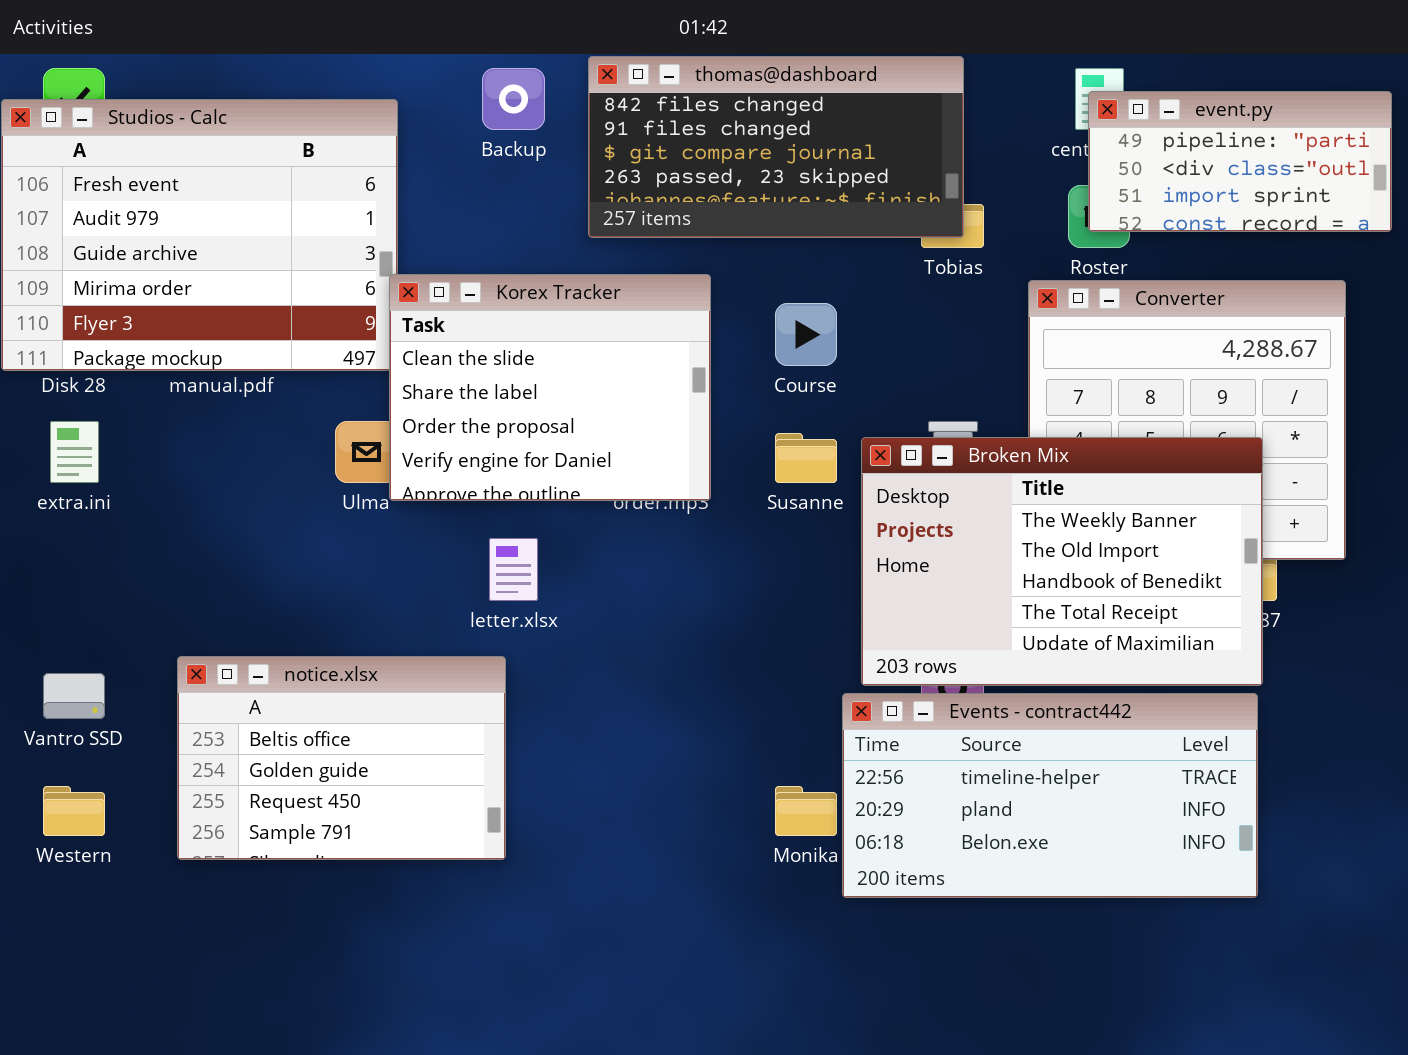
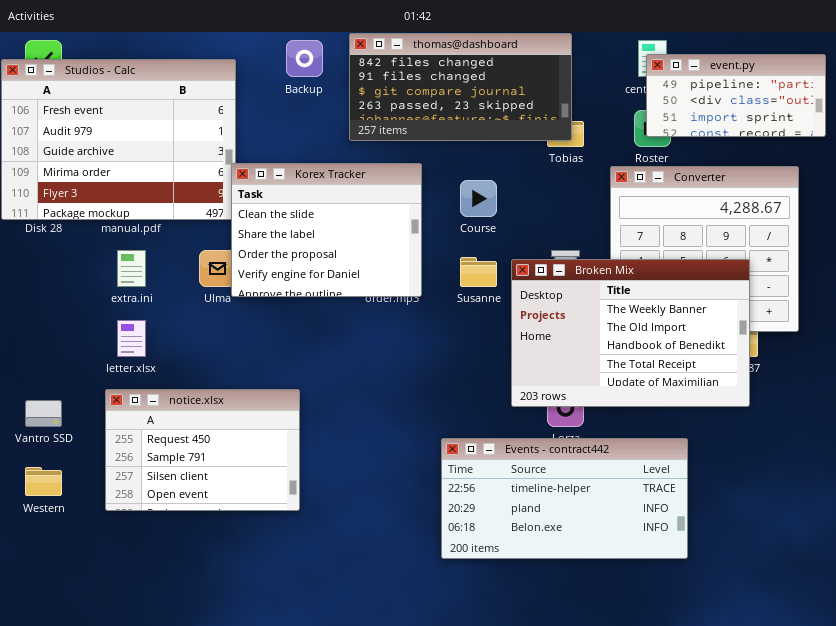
extra.ini: [50,421,99,483] -> [117,250,146,287], moved
letter.xlsx: [489,538,538,601] -> [117,320,146,357], moved
notice.xlsx: [177,656,506,860] -> [105,389,300,511], scrolled down 2 rows
Events - contract442: [842,693,1258,898] -> [441,438,688,559], moved

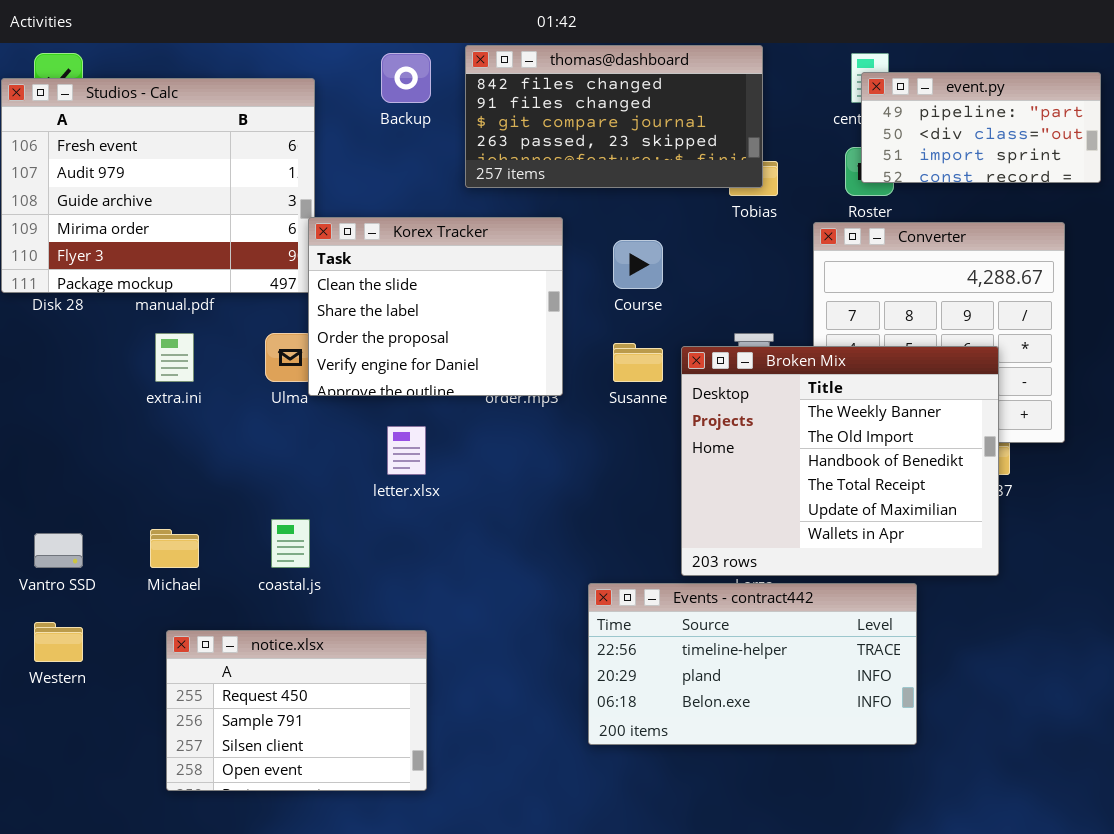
Broken Mix: [511,259,750,407] -> [681,346,999,576], resized
letter.xlsx: [117,320,146,357] -> [387,426,426,475], moved
notice.xlsx: [105,389,300,511] -> [166,630,427,791], moved

